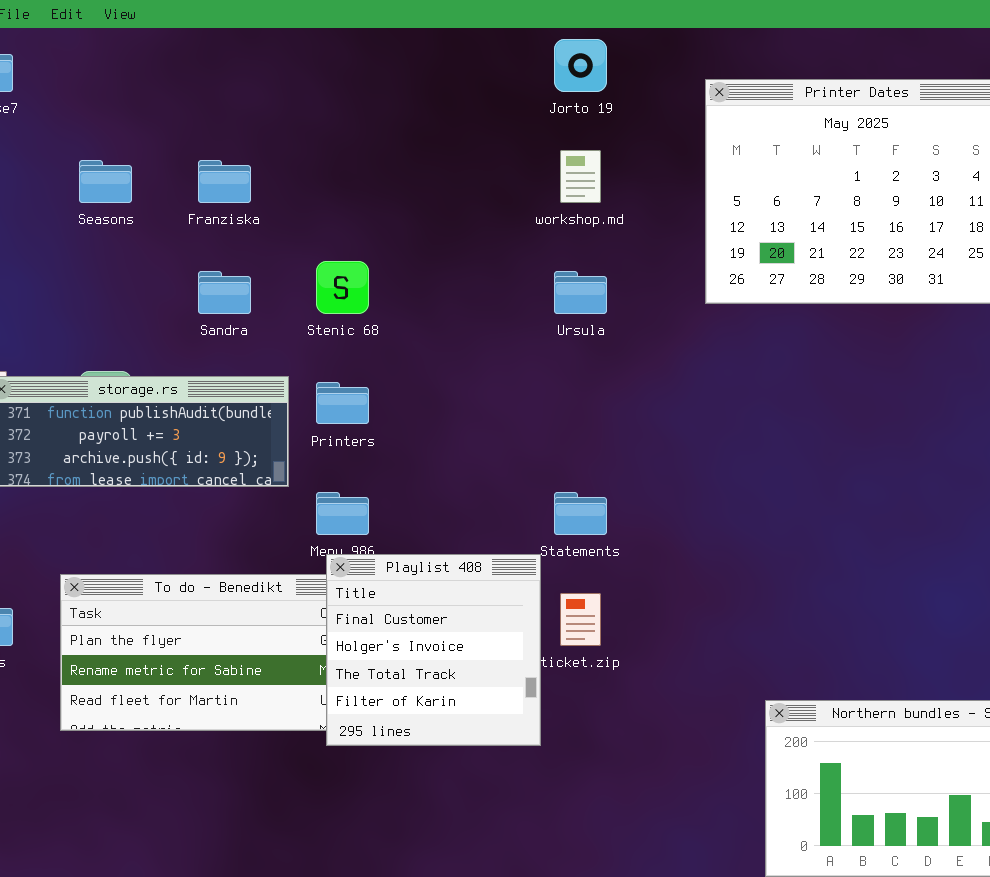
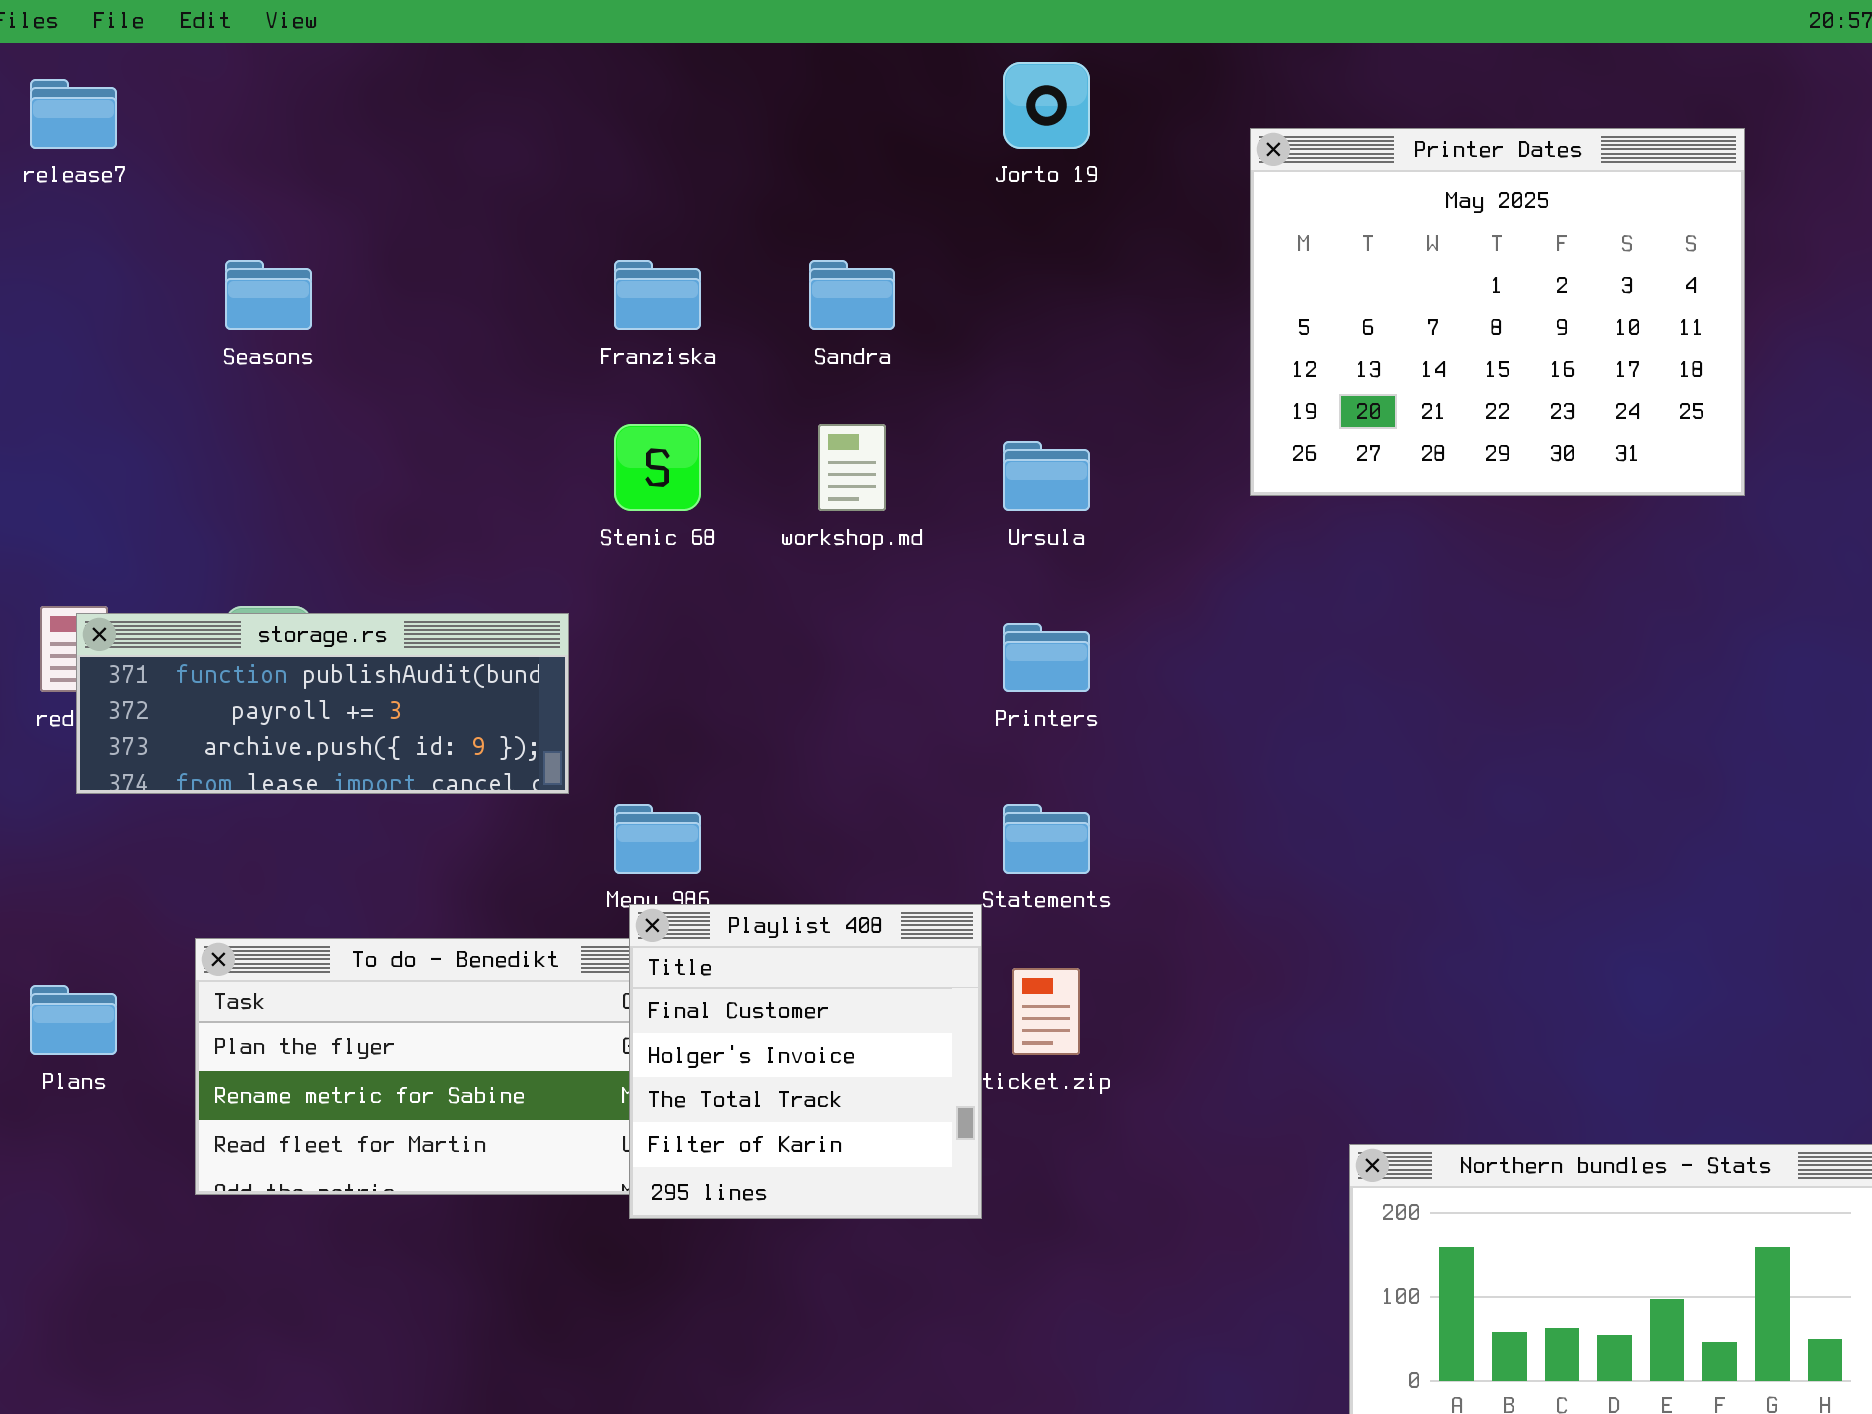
workshop.md: [560,150,601,203] -> [818,424,886,511], moved
Franziska: [198,160,251,203] -> [614,260,701,330], moved
Sandra: [198,271,251,314] -> [809,260,895,330], moved
Printers: [316,382,369,424] -> [1003,623,1090,692], moved

